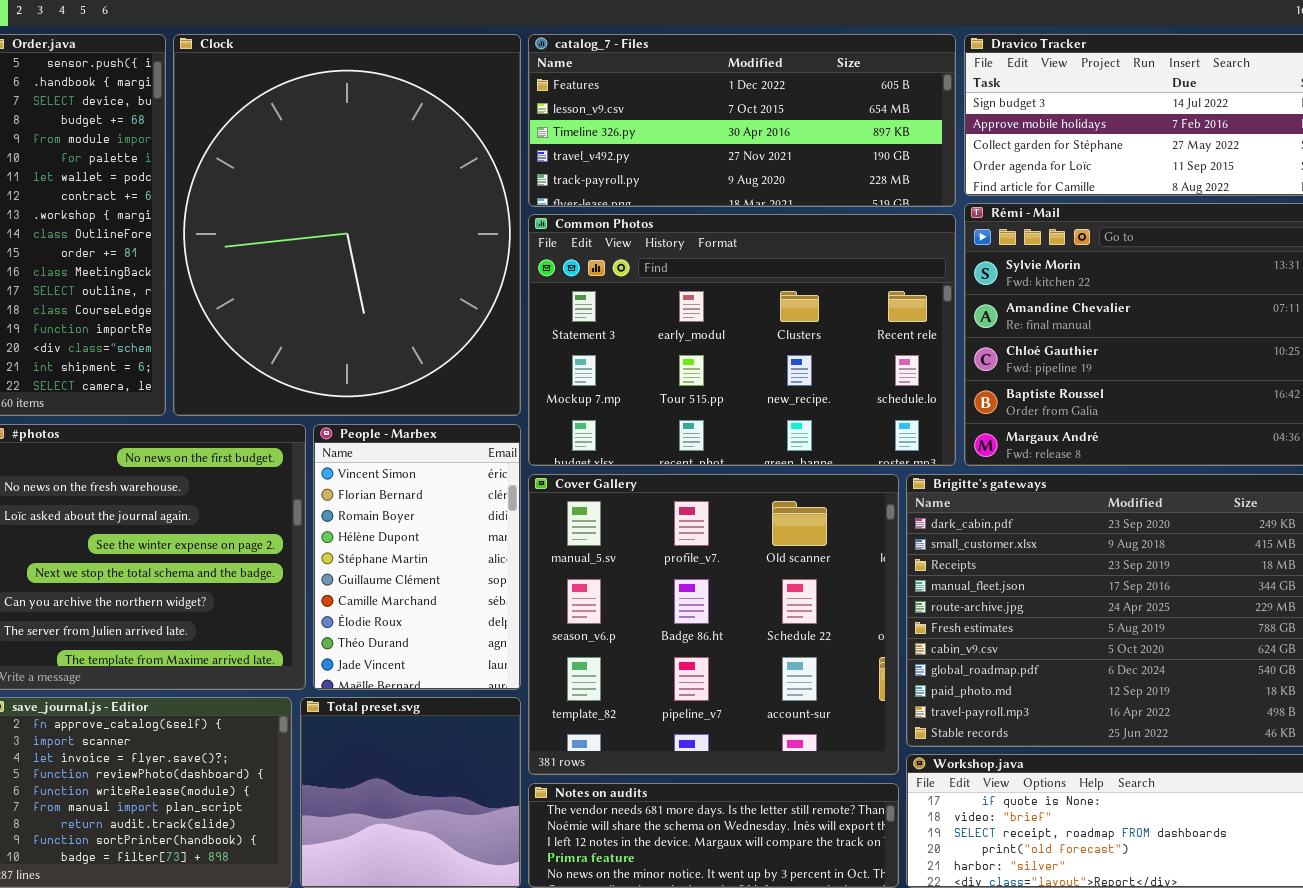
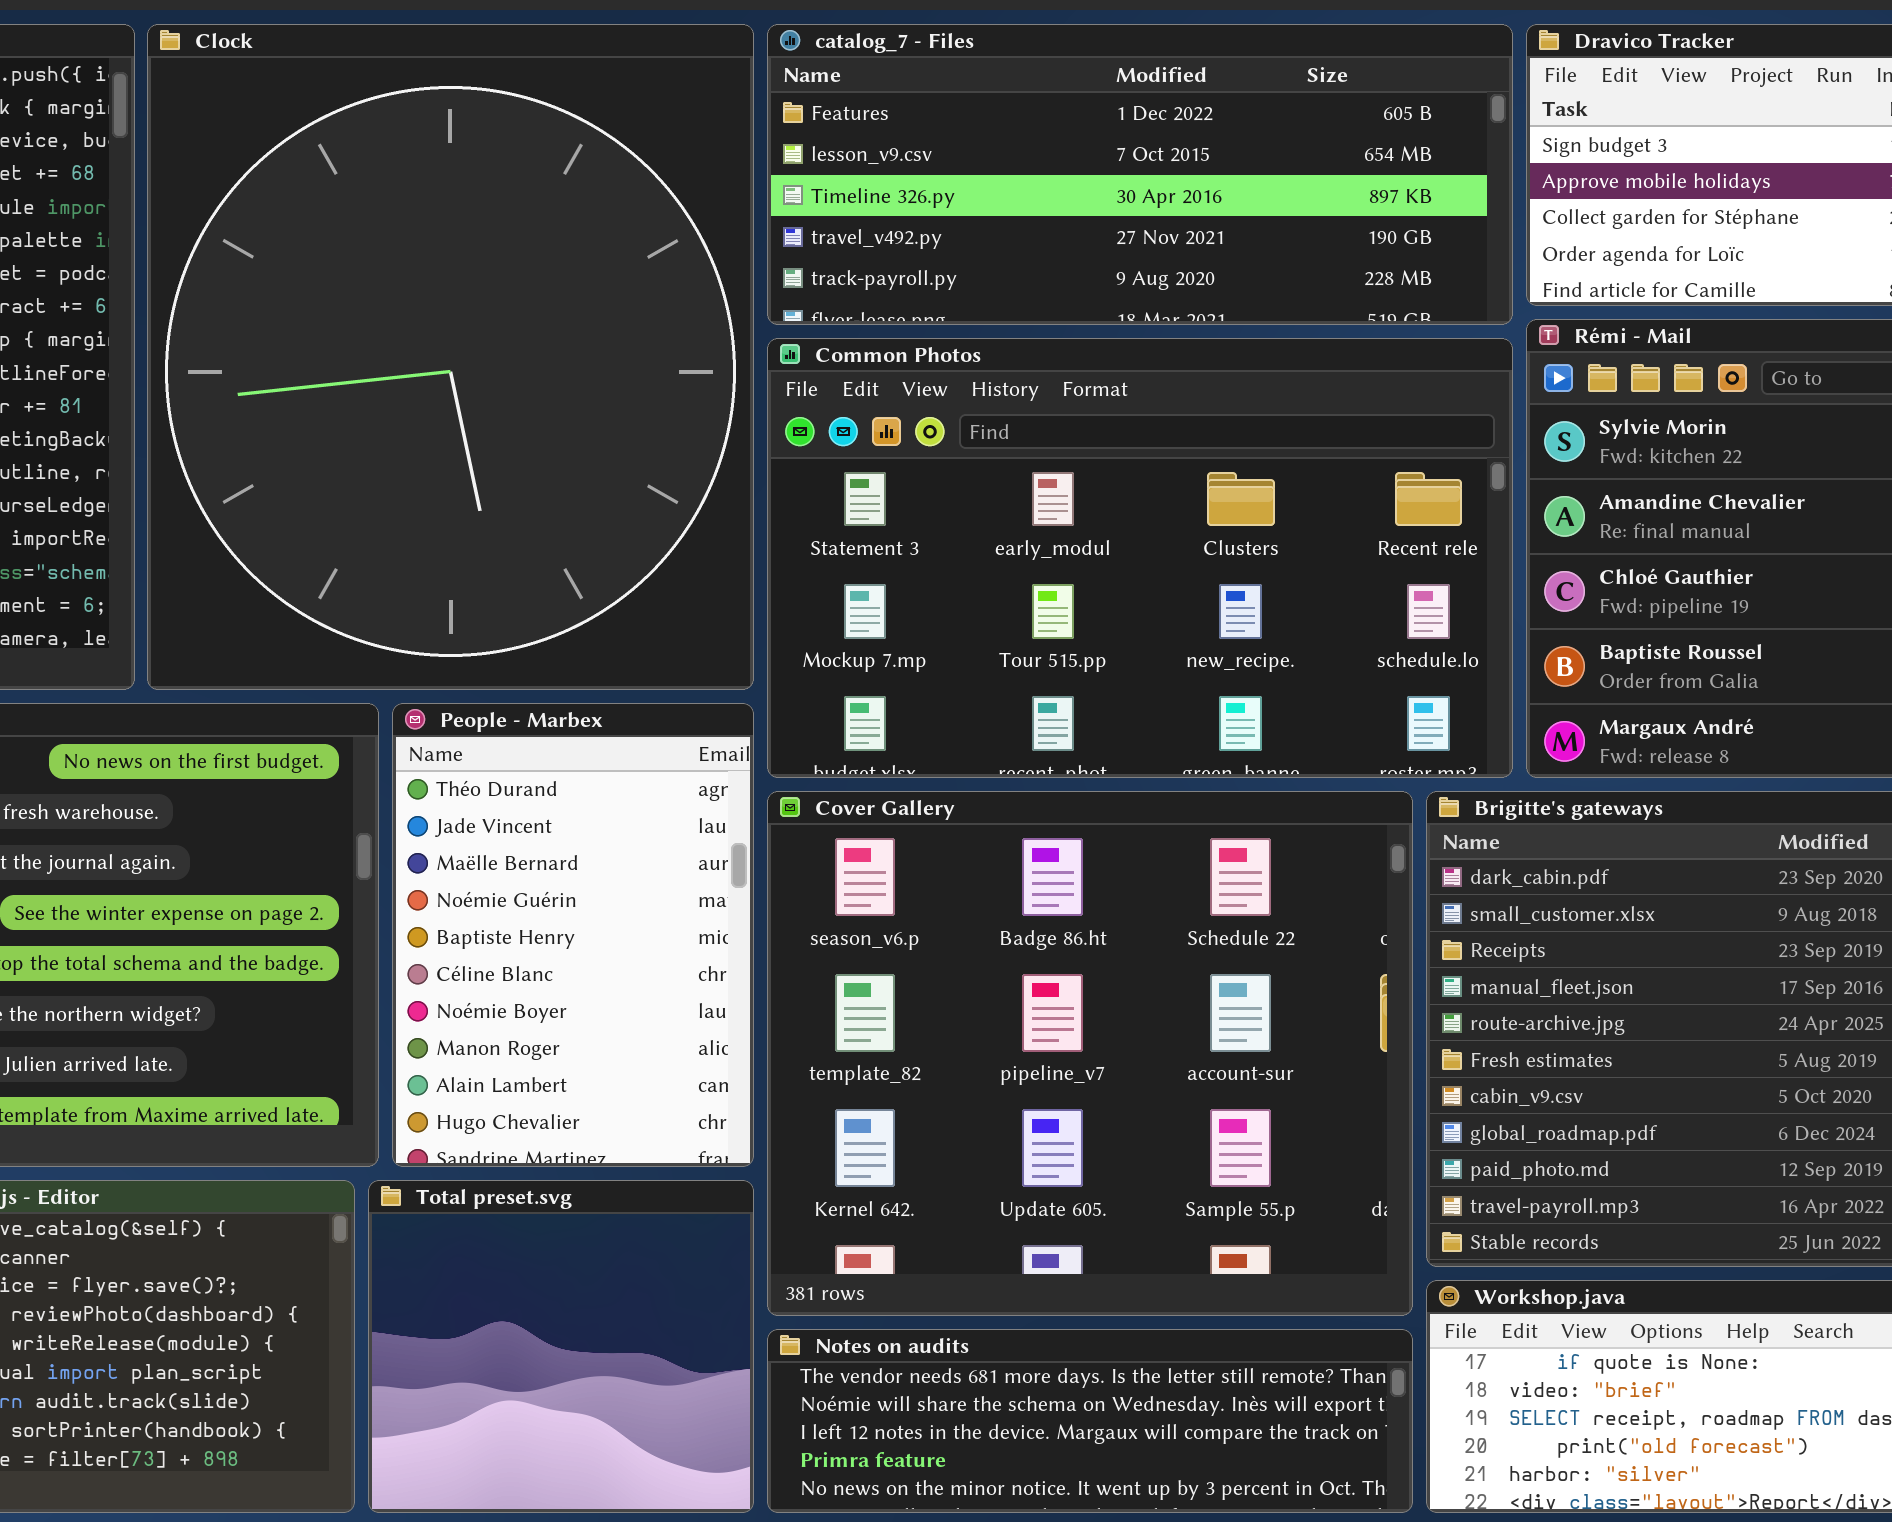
People - Marbex: [313,424,521,690] -> [392,703,754,1167], scrolled down 8 rows
Cover Gallery: [528,474,899,775] -> [767,791,1413,1316], scrolled down 1 row

